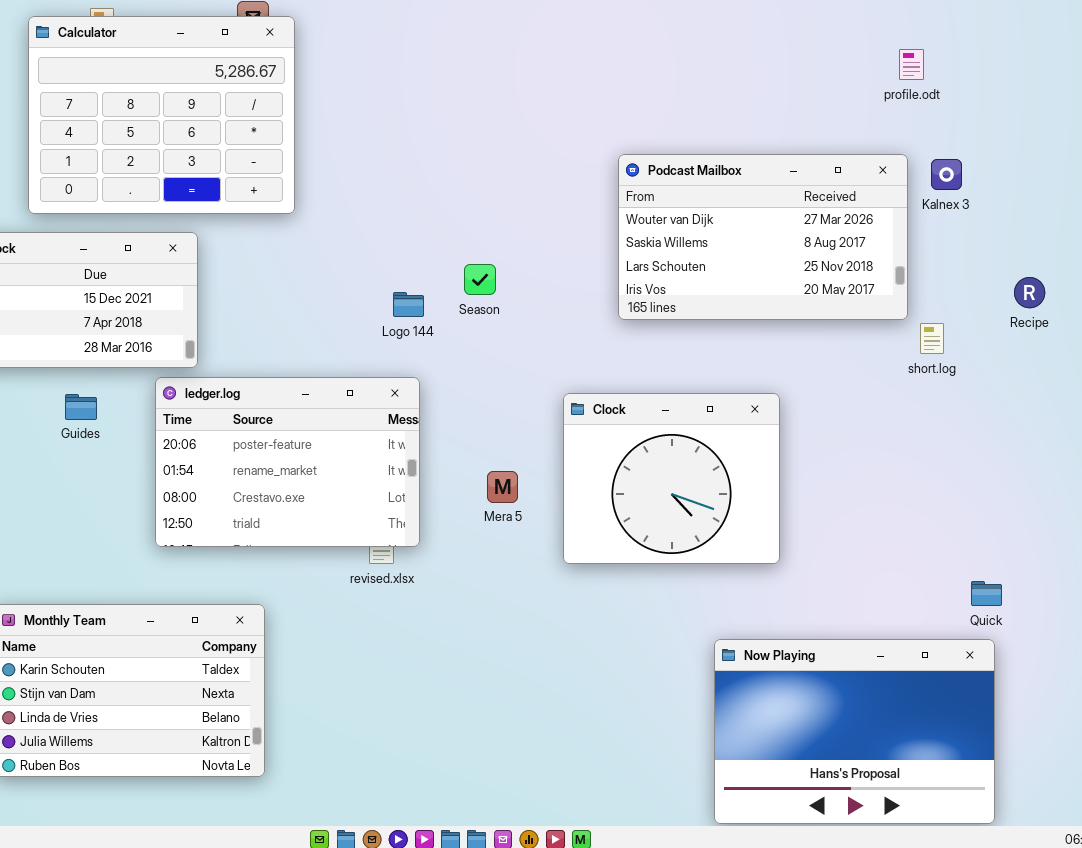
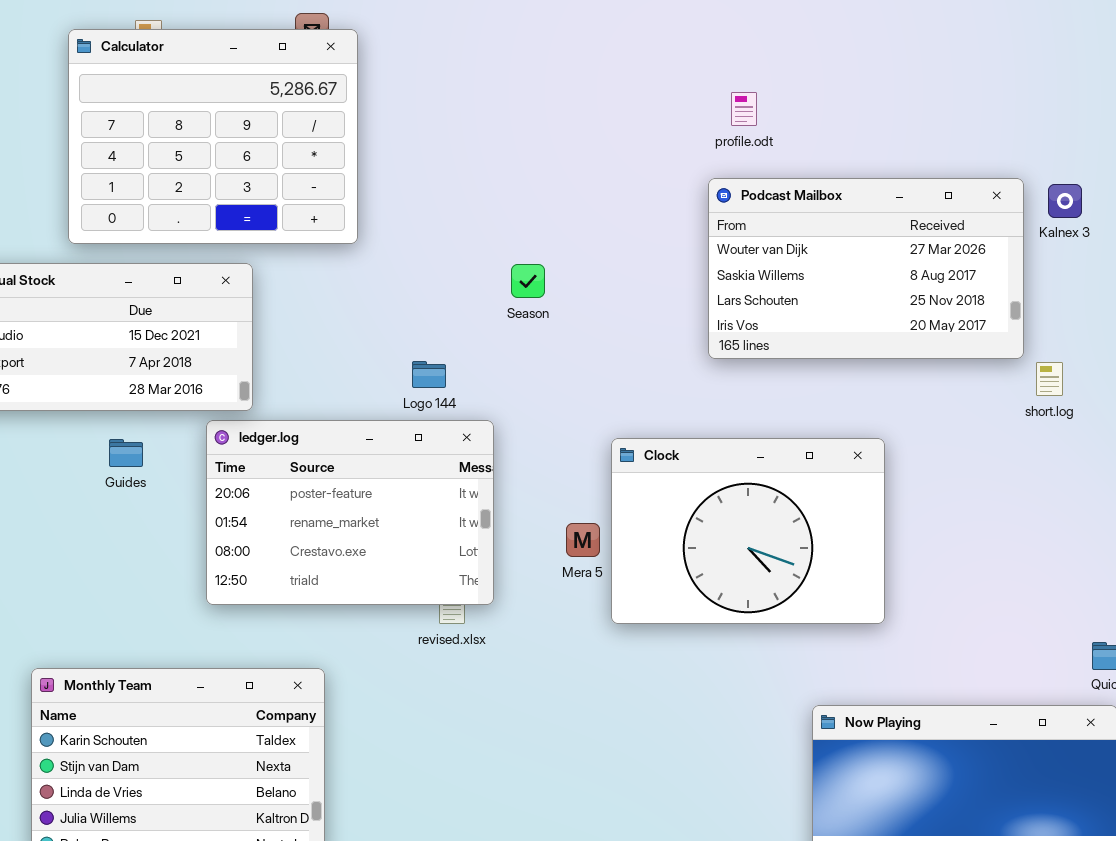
profile.odt: [899,49,924,80] -> [731,92,757,126], moved
Season: [464,264,496,295] -> [511,264,545,298], moved
Logo 144: [393,292,424,317] -> [412,361,446,388], moved
Clock: [563,393,780,564] -> [611,438,885,624], resized

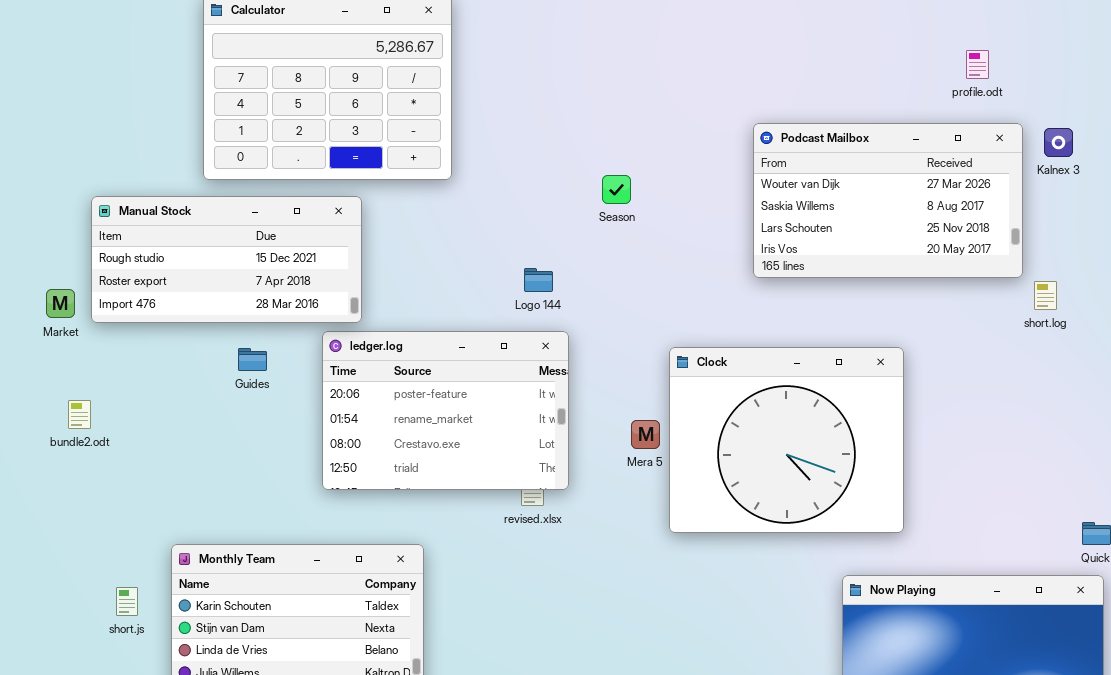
profile.odt: [731,92,757,126] -> [966,50,989,79], moved
Season: [511,264,545,298] -> [602,175,631,204], moved
Logo 144: [412,361,446,388] -> [524,268,553,292], moved
Clock: [611,438,885,624] -> [669,347,904,533], resized

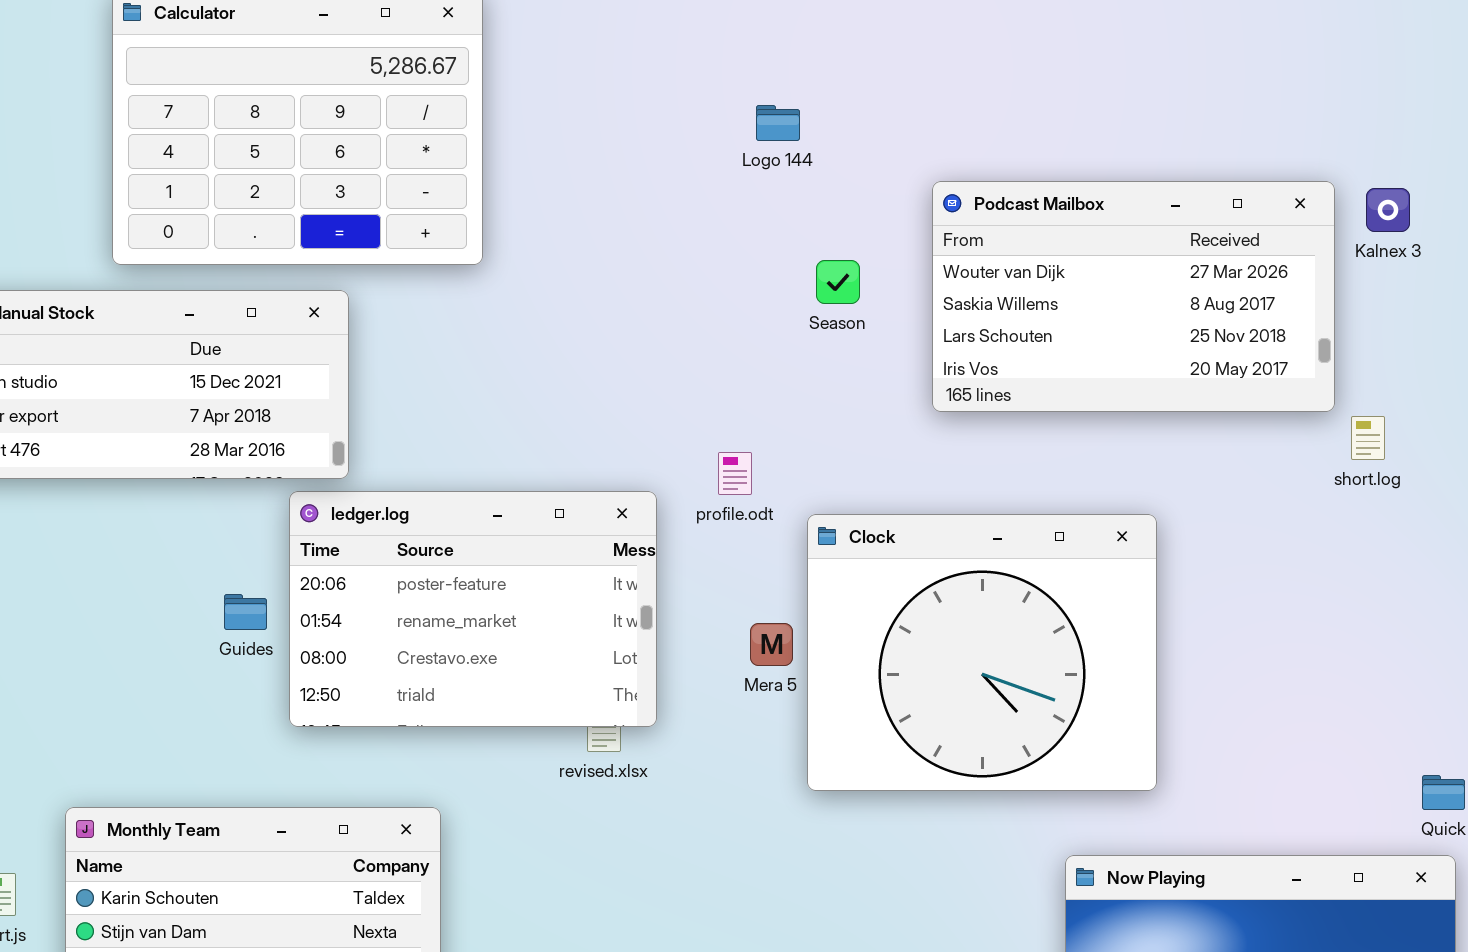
profile.odt: [966,50,989,79] -> [718,452,752,495], moved
Season: [602,175,631,204] -> [816,260,860,304], moved
Logo 144: [524,268,553,292] -> [756,105,800,141], moved
Guides: [238,348,267,371] -> [224,594,267,630], moved

